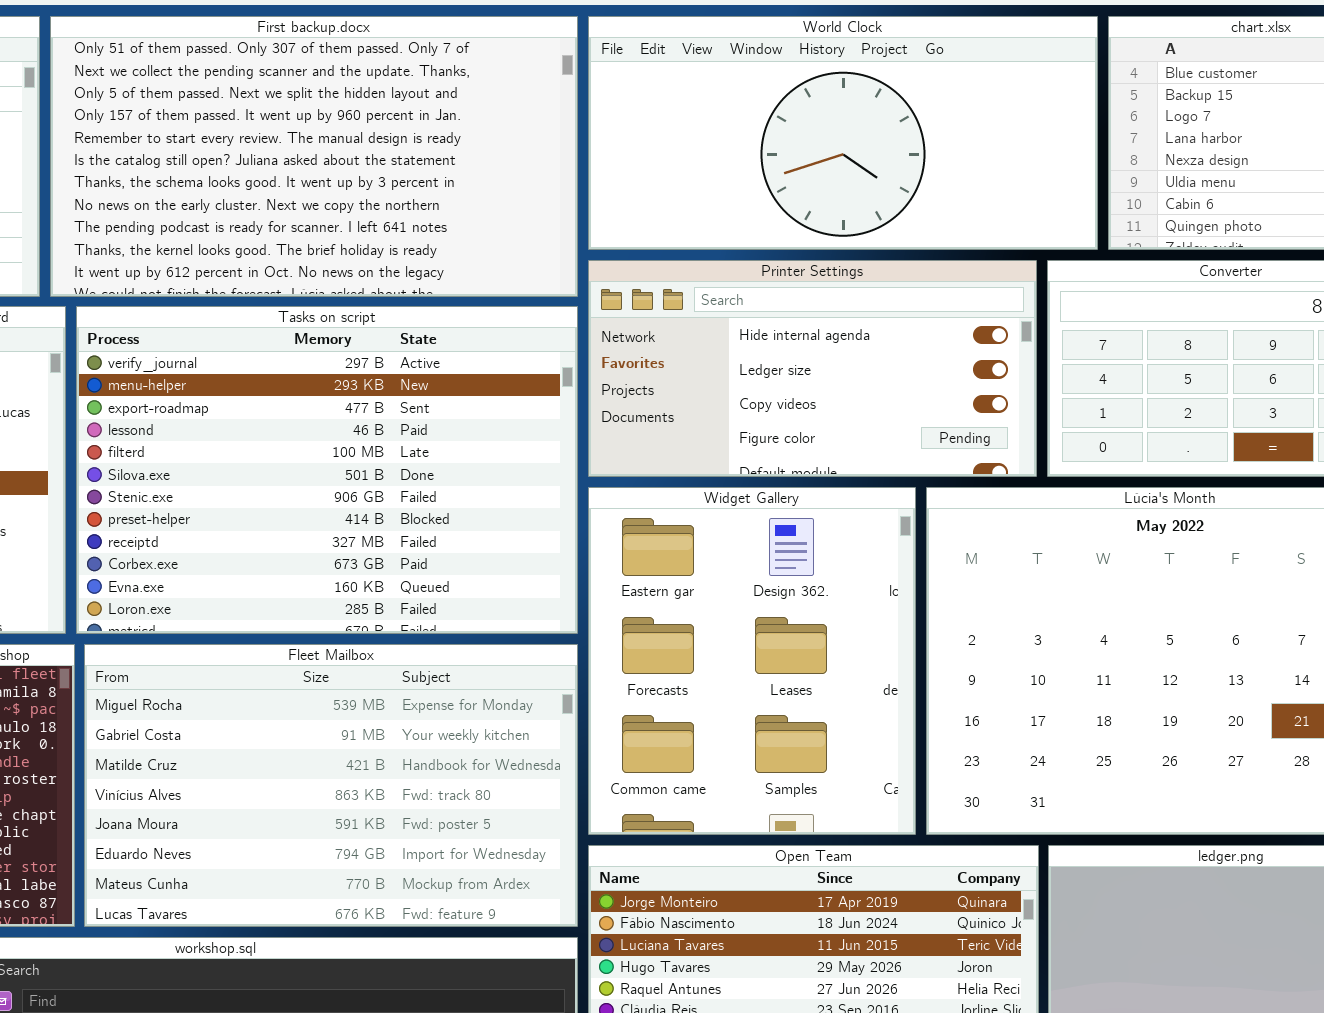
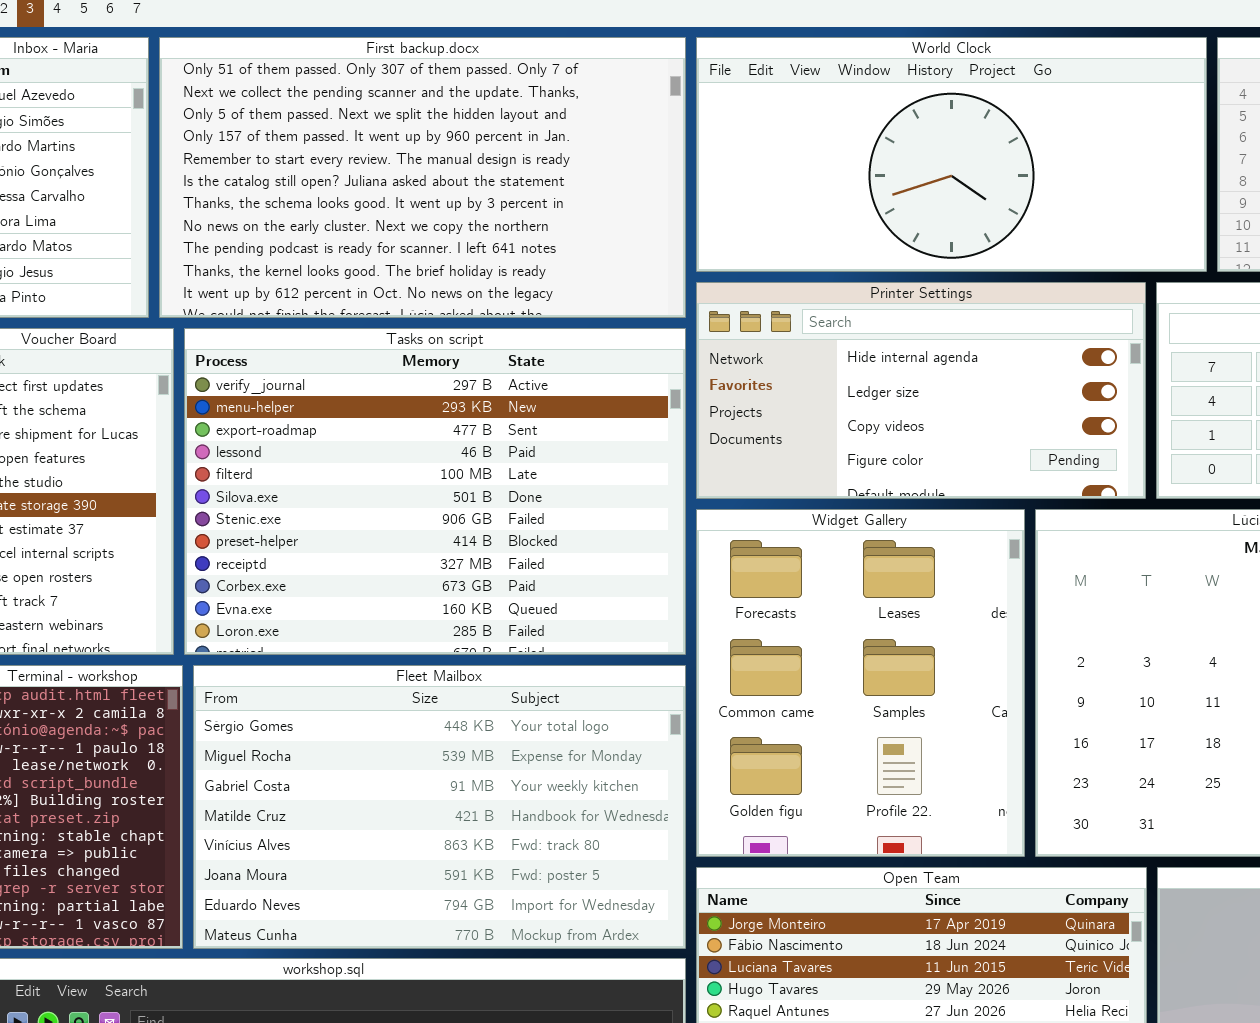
Widget Gallery: [588,487,916,835] -> [696,509,1025,857], scrolled down 1 row
Fleet Mailbox: [84,644,578,927] -> [193,665,686,949], scrolled up 1 row

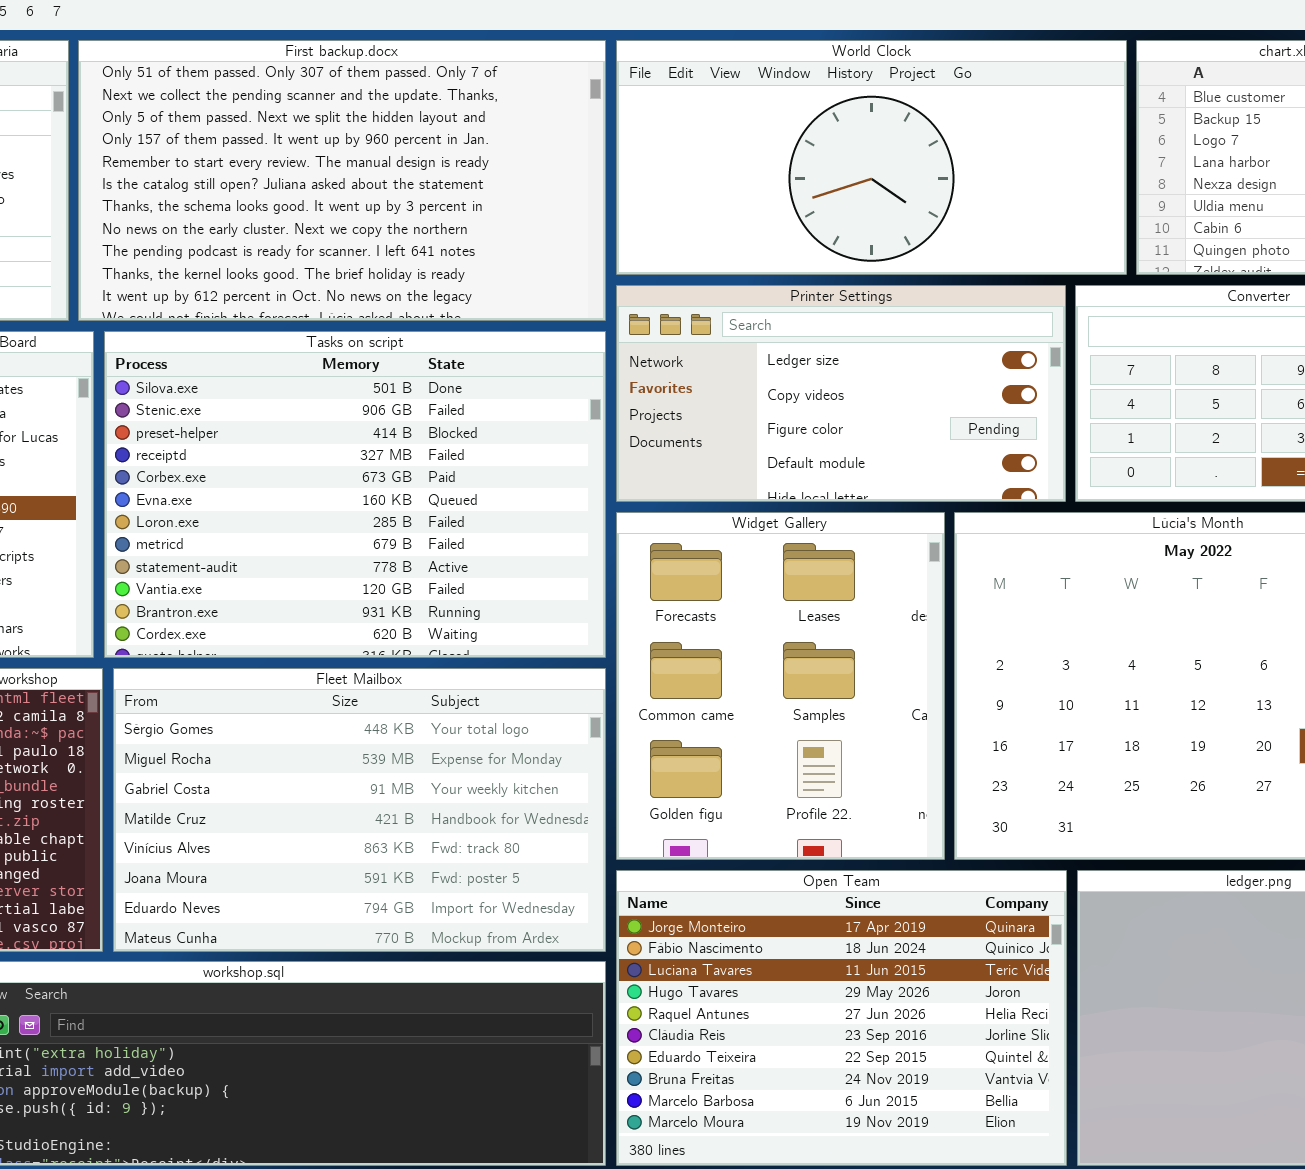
Printer Settings: [696,282,1146,499] -> [616,285,1066,502], scrolled down 1 row
Tasks on script: [184,328,686,655] -> [104,331,606,658], scrolled down 5 rows

